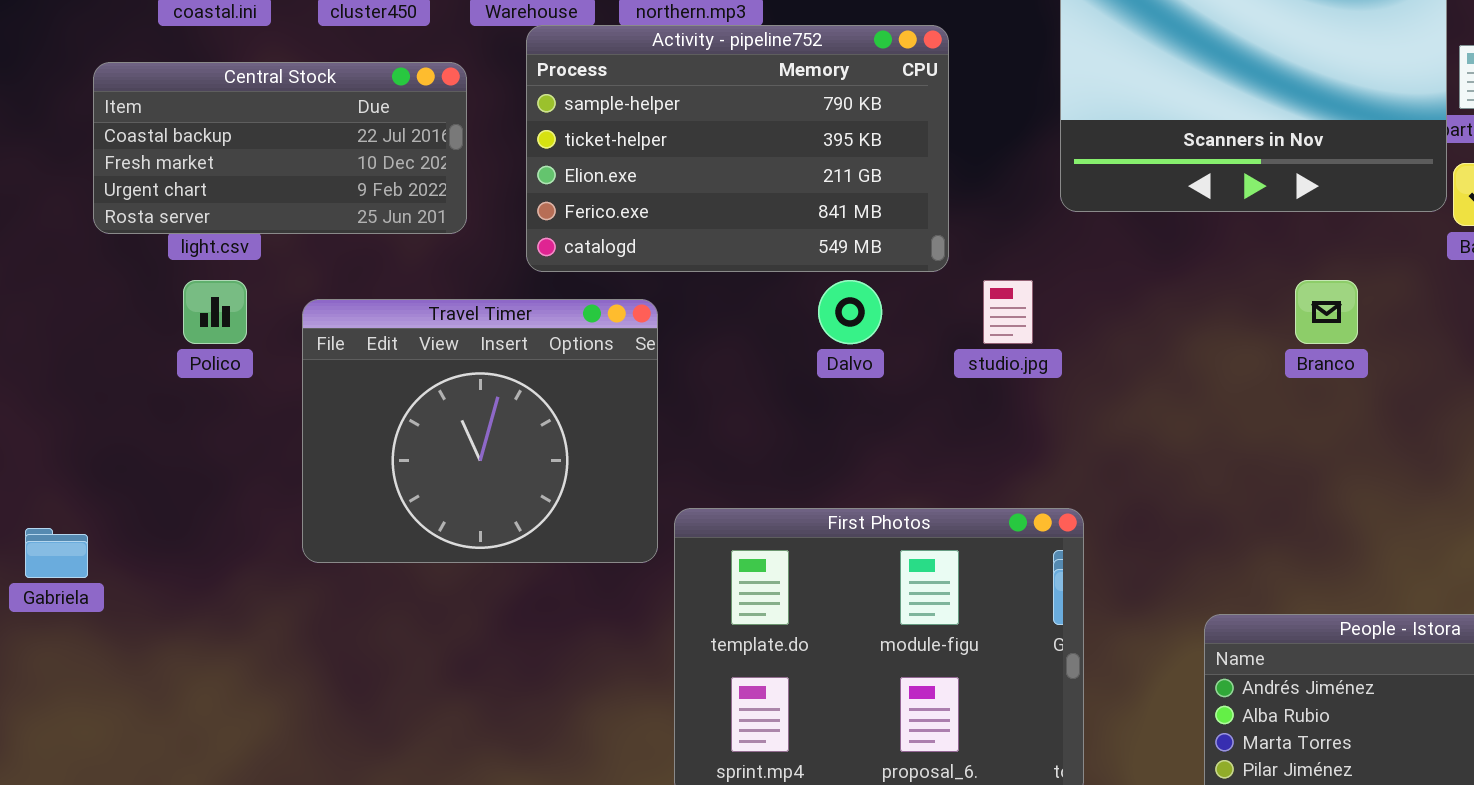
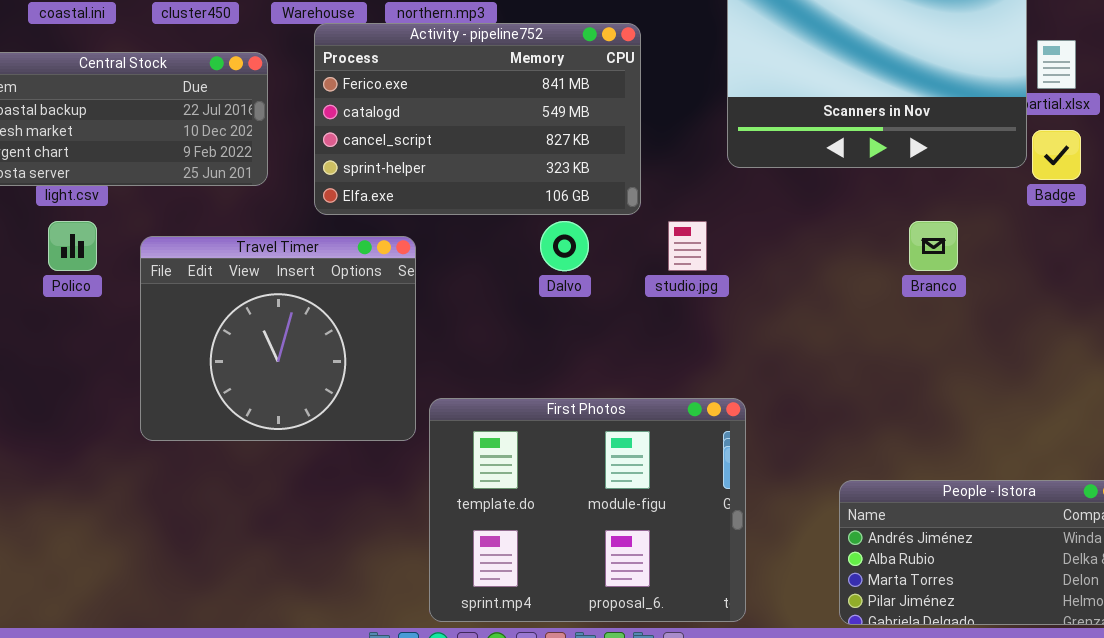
Activity - pipeline752: [526,25,949,272] -> [314,23,641,215], scrolled down 3 rows

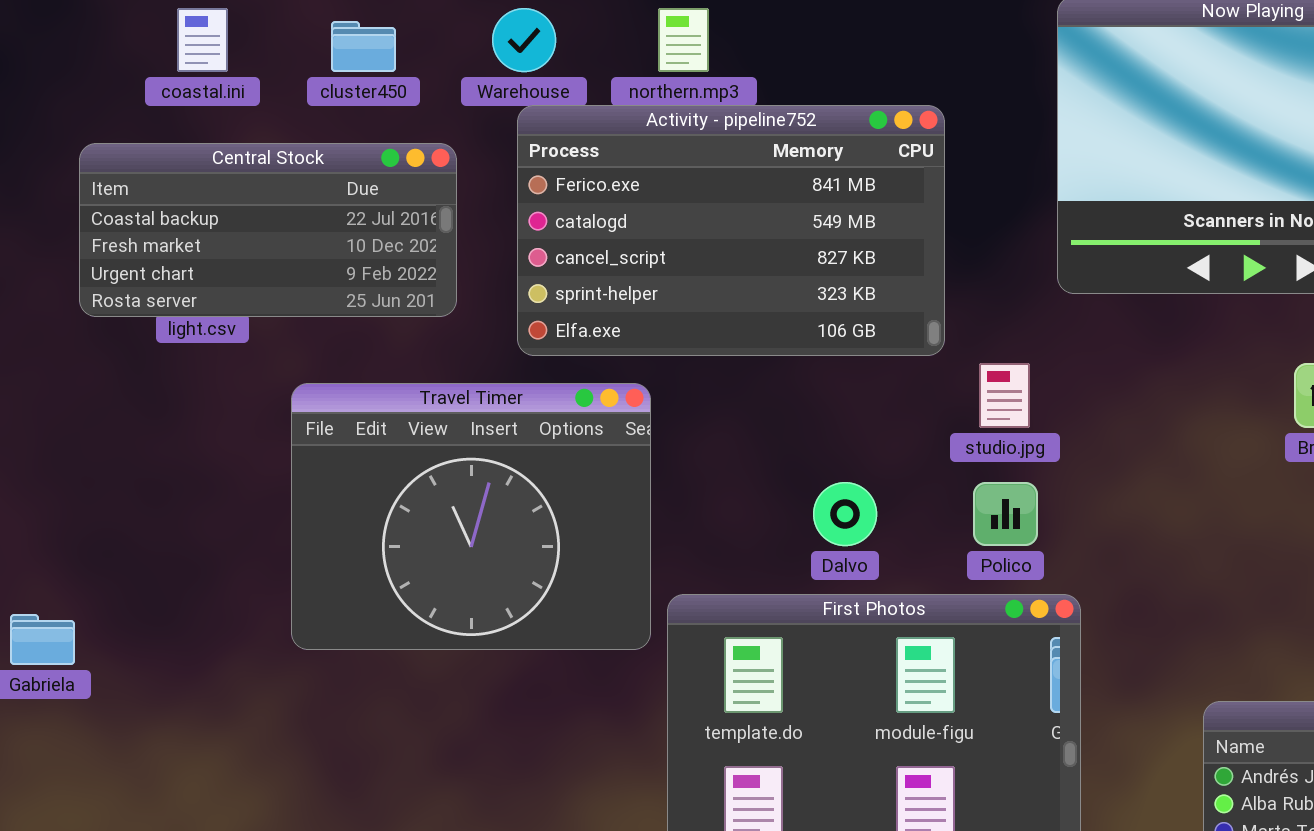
Polico: [48,221,97,271] -> [973,482,1038,546], moved
Dalvo: [540,221,589,271] -> [813,482,877,546], moved

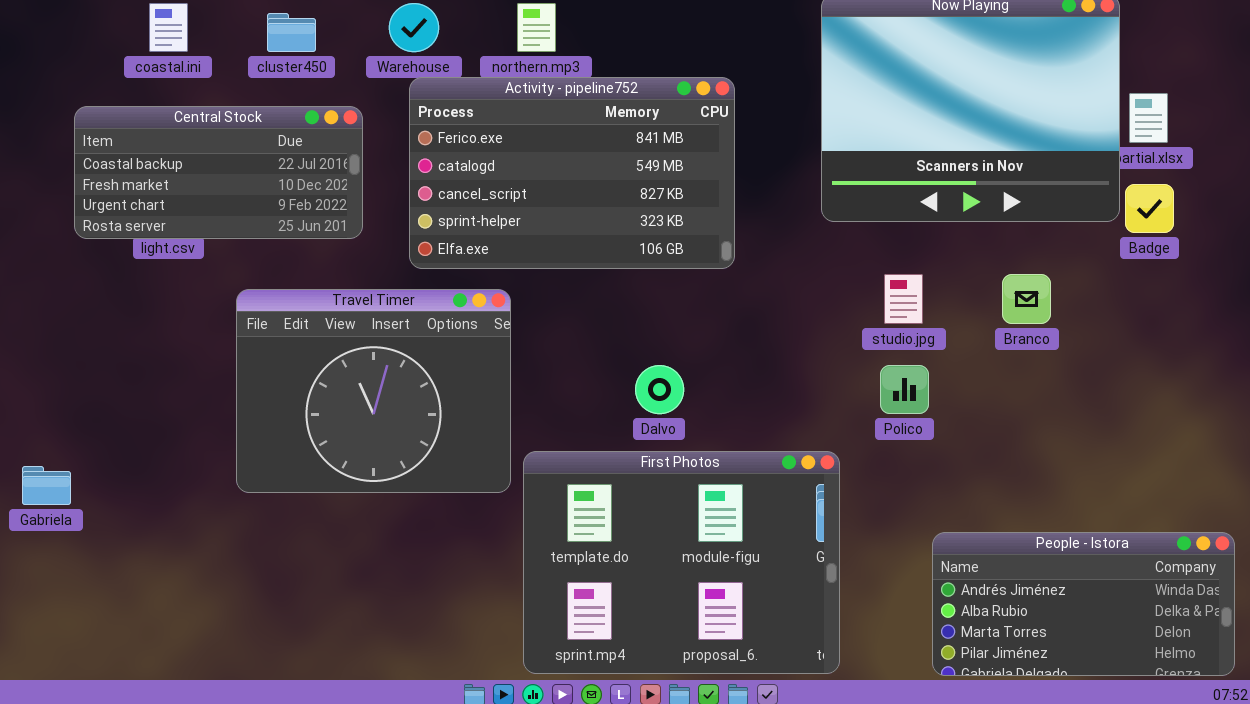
studio.jpg: [979,363,1030,428] -> [884,274,923,324], moved
Polico: [973,482,1038,546] -> [880,365,929,414], moved

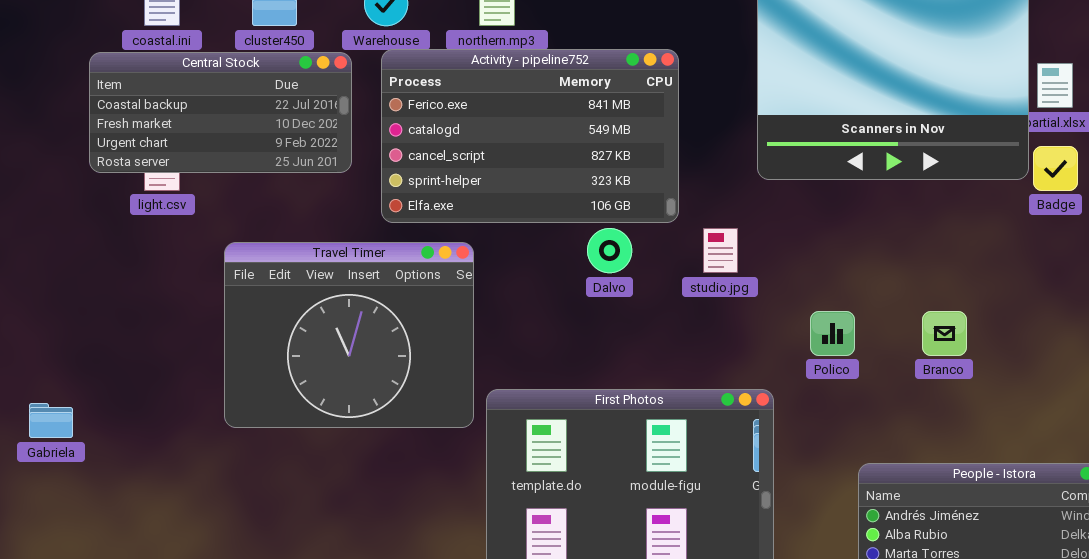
Central Stock: [74,106,363,239] -> [89,52,352,173], moved
studio.jpg: [884,274,923,324] -> [703,228,738,273], moved
Branco: [1002,274,1051,324] -> [922,311,967,356], moved
Dalvo: [635,365,684,414] -> [587,228,632,273], moved

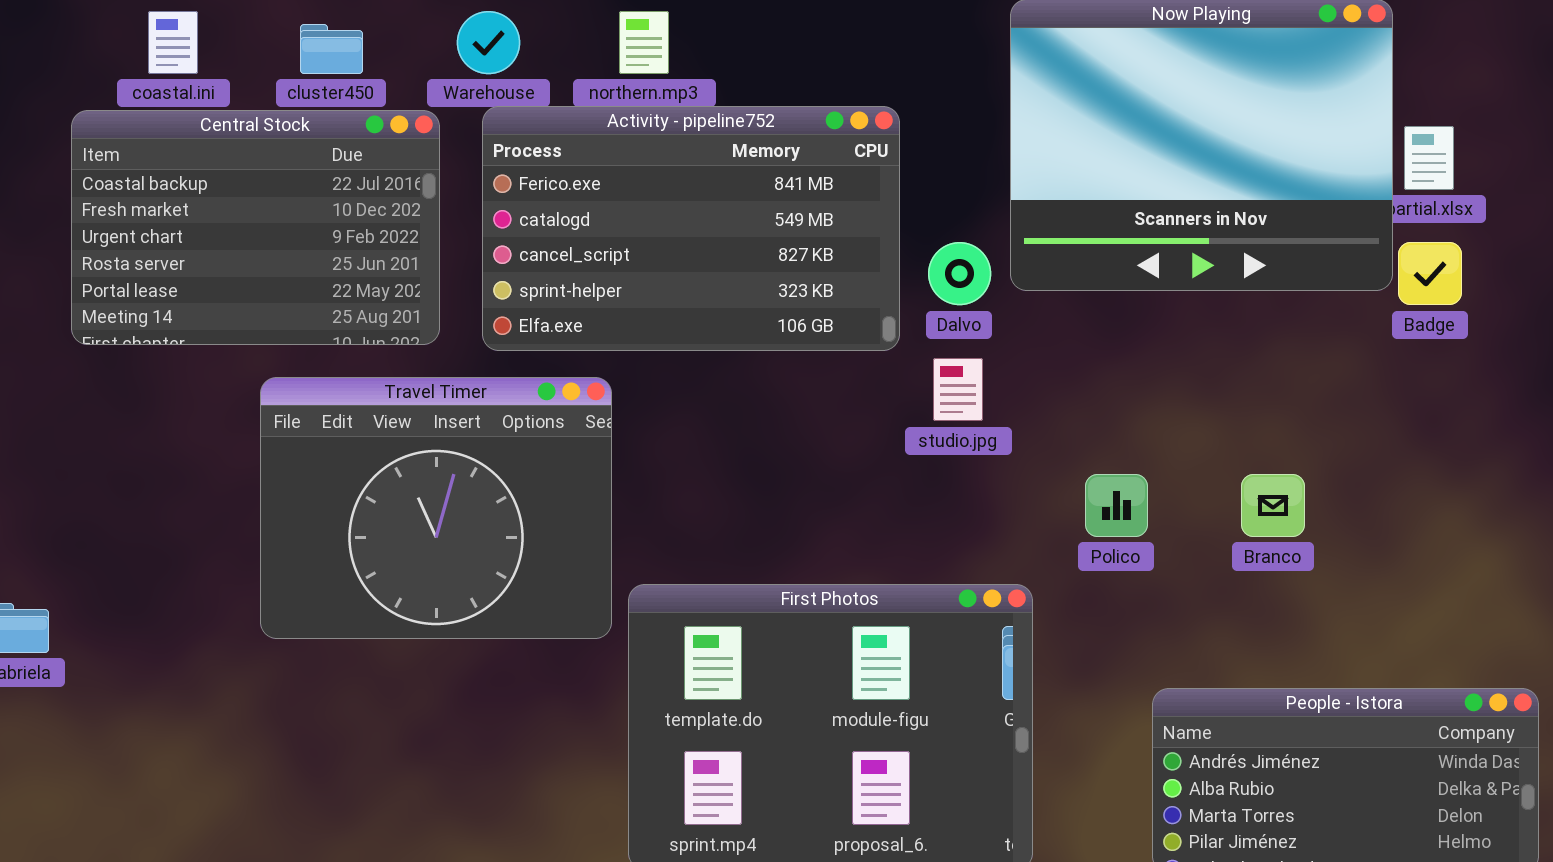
Central Stock: [89,52,352,173] -> [71,110,440,345], resized
Dalvo: [587,228,632,273] -> [928,242,991,305], moved

